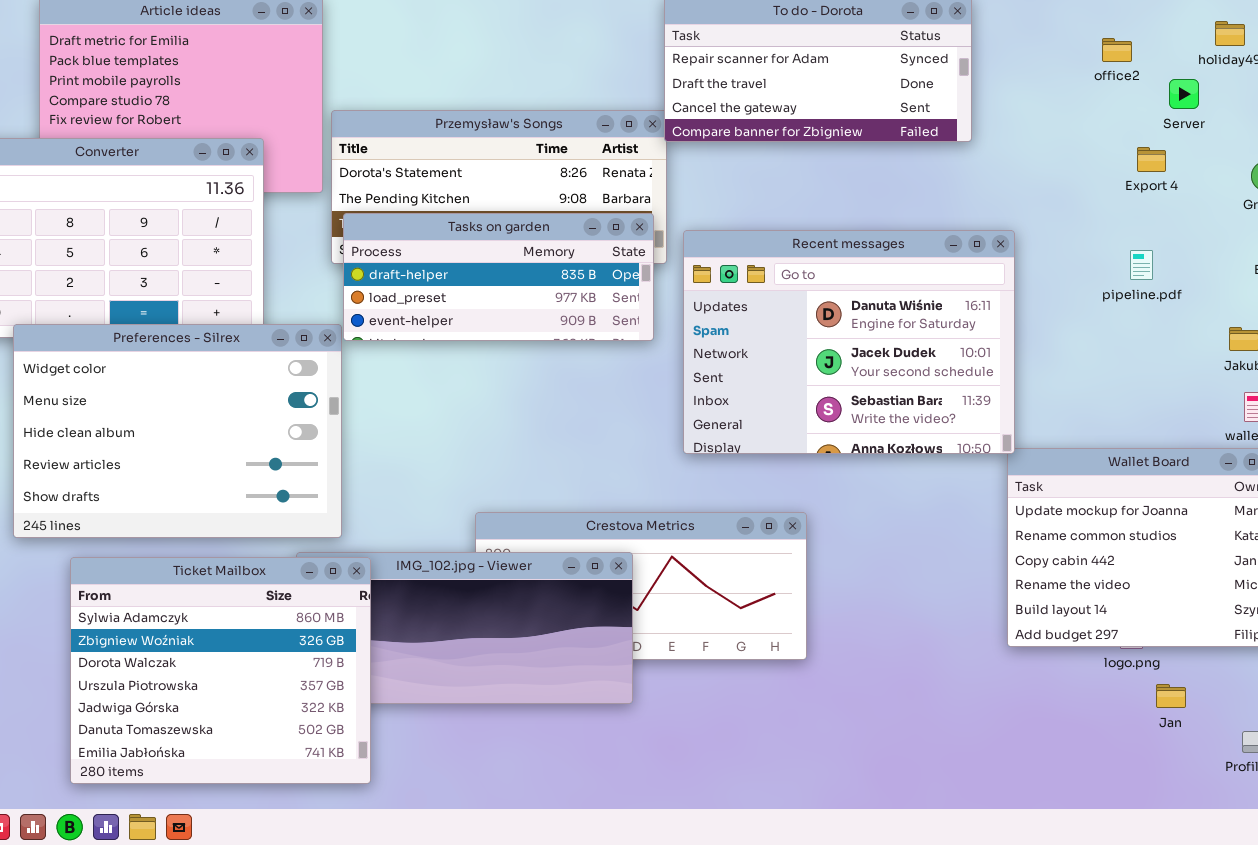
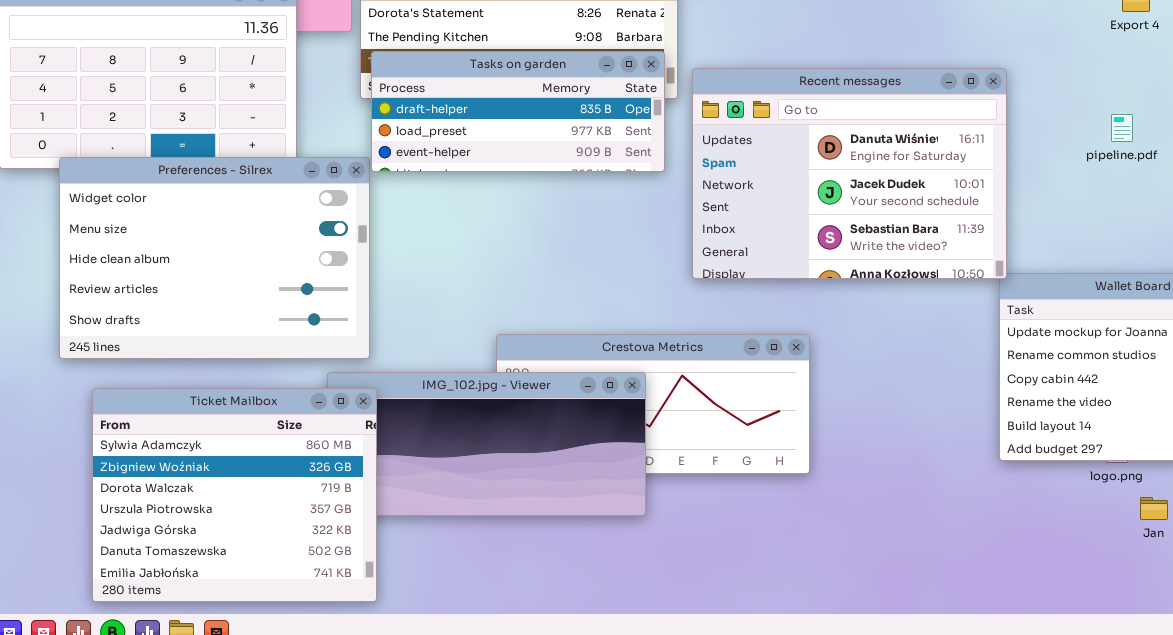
pipeline.pdf: [1130,250,1153,280] -> [1111,114,1133,142], moved
Ticket Mailbox: [70,557,371,784] -> [92,388,377,602], moved

